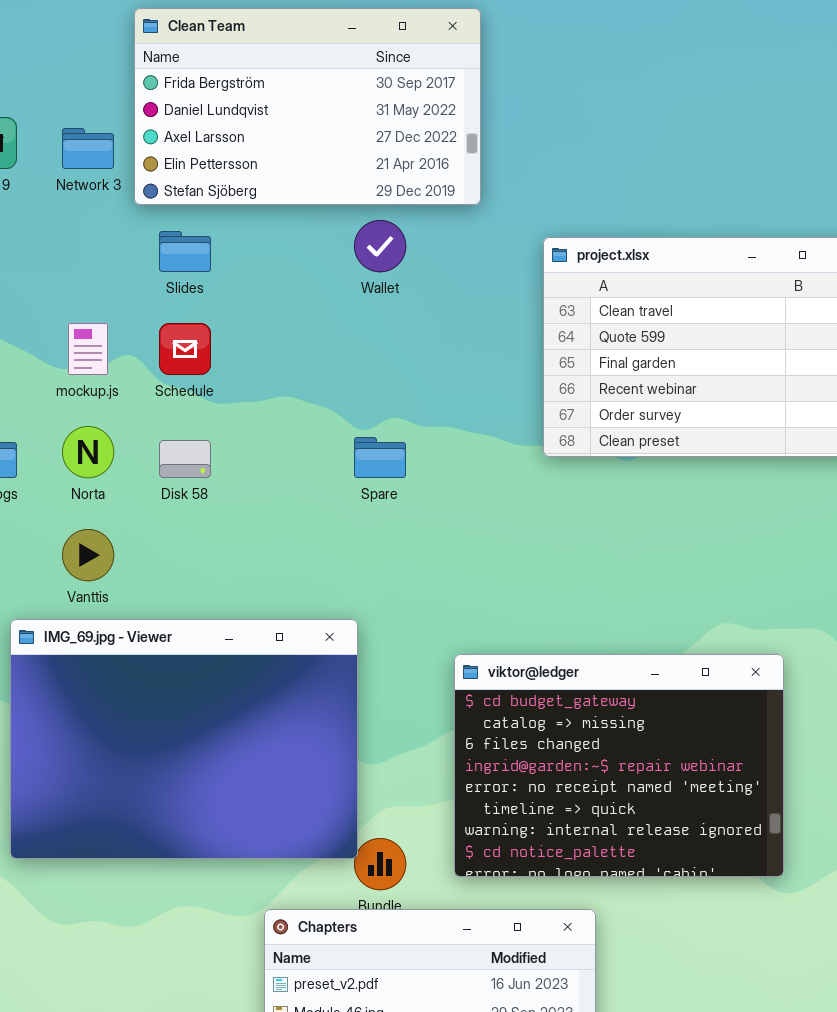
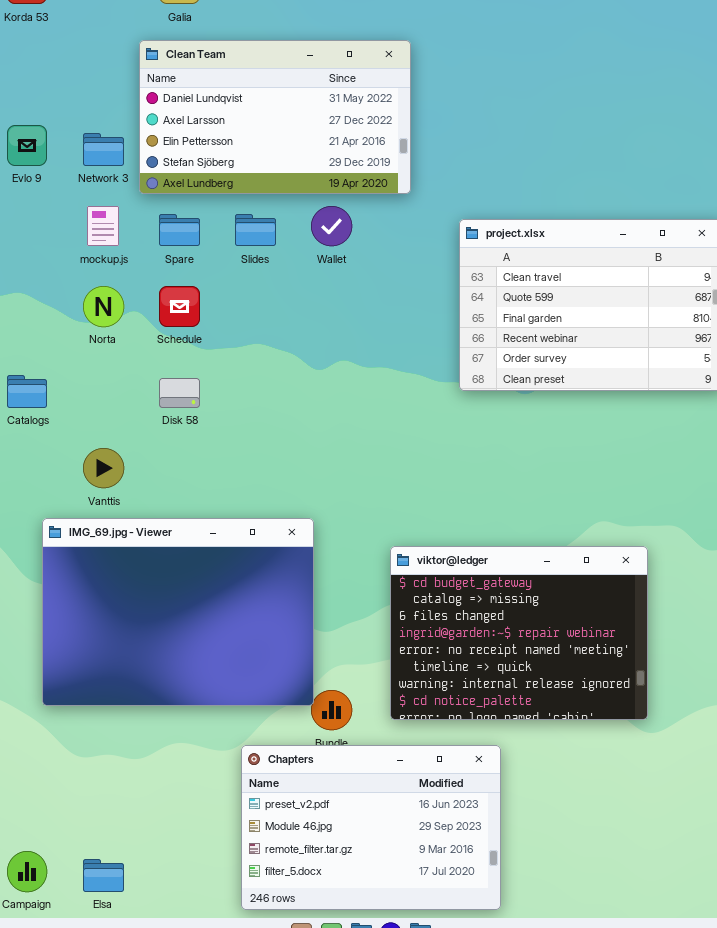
Clean Team: [134,8,481,205] -> [139,40,411,194], scrolled down 1 row
Slides: [159,231,211,272] -> [235,214,276,246], moved
mockup.js: [68,323,108,375] -> [87,206,119,246], moved
Norta: [62,426,114,478] -> [83,286,124,327], moved
Spare: [354,437,406,478] -> [159,214,200,246], moved

